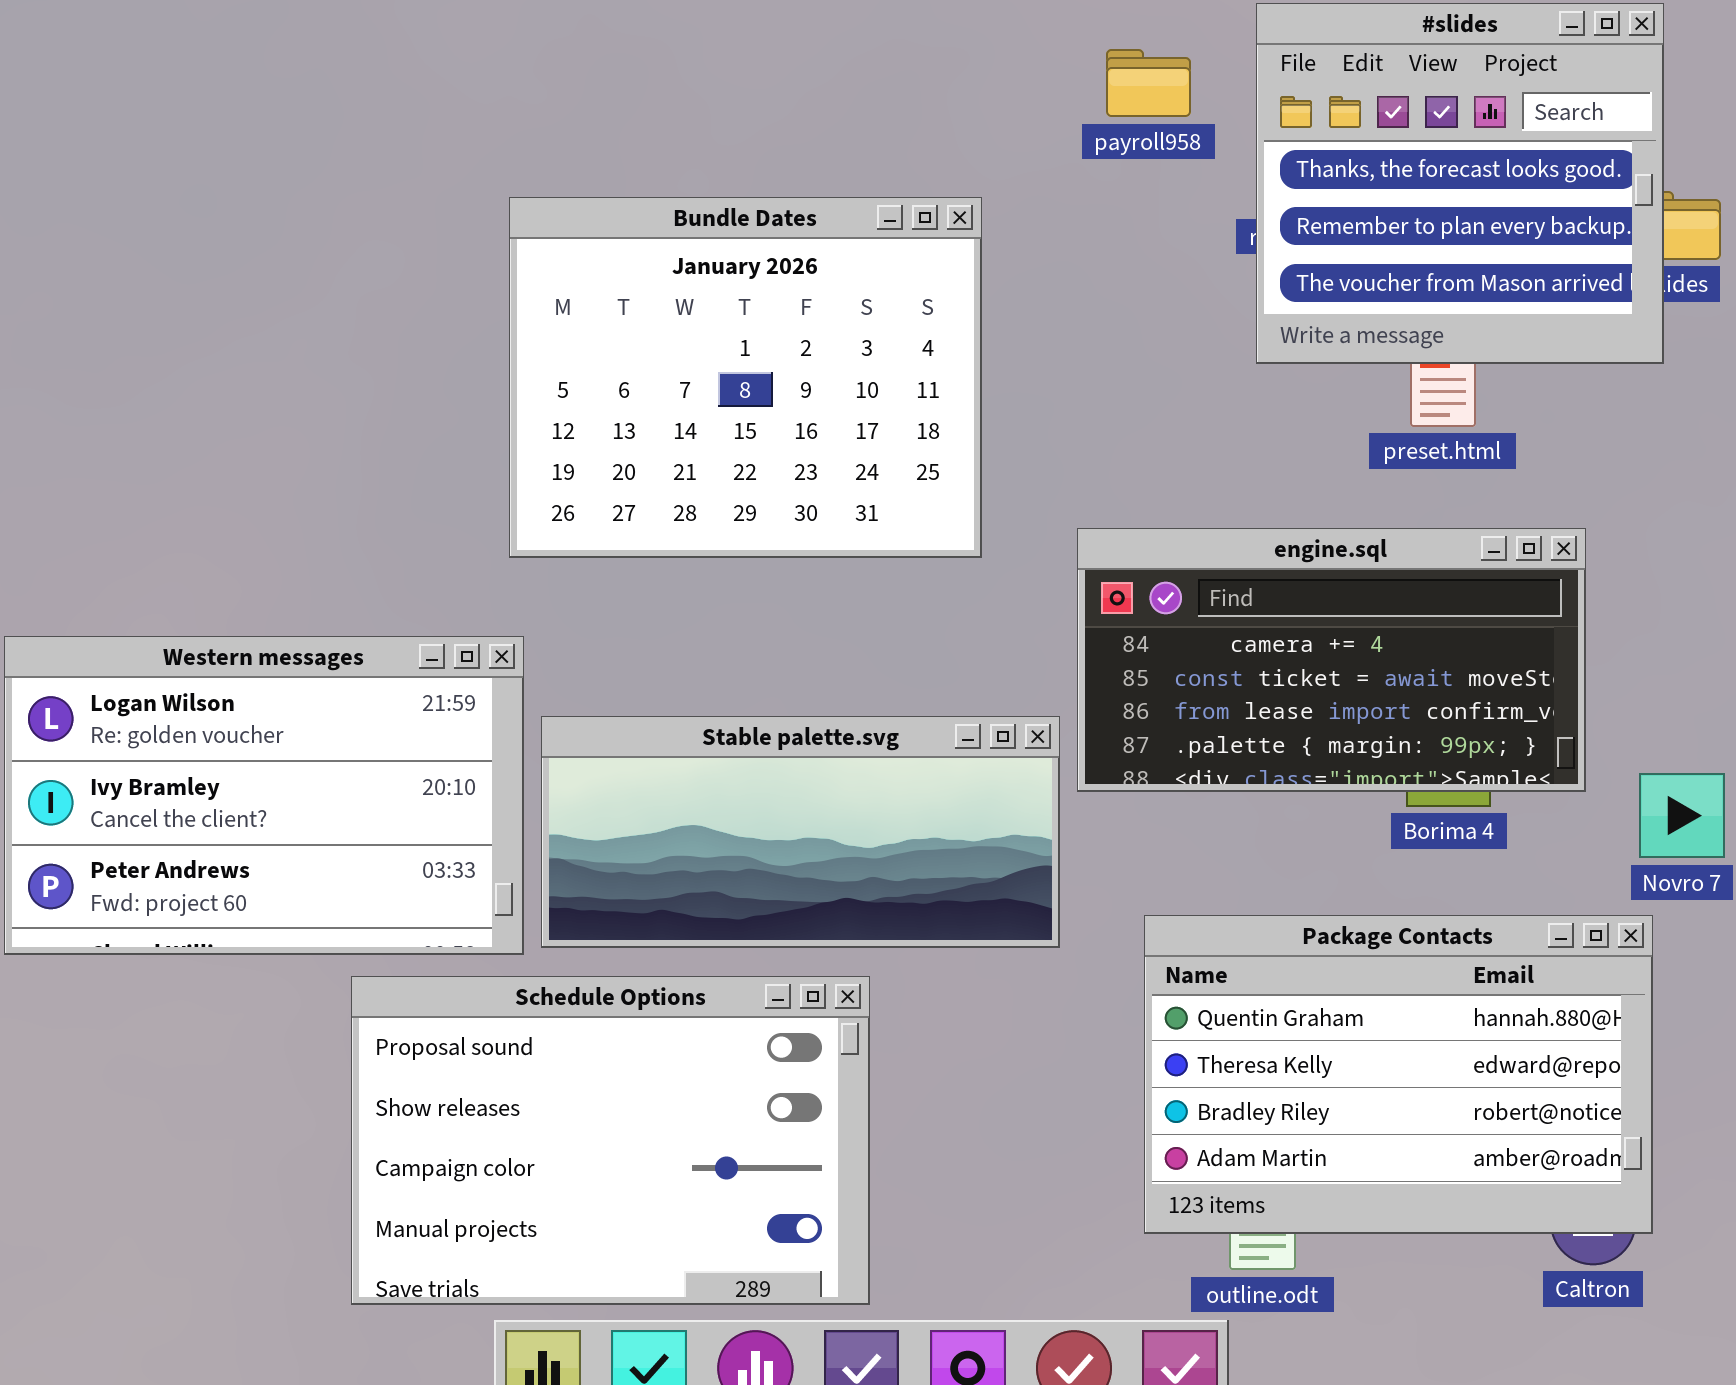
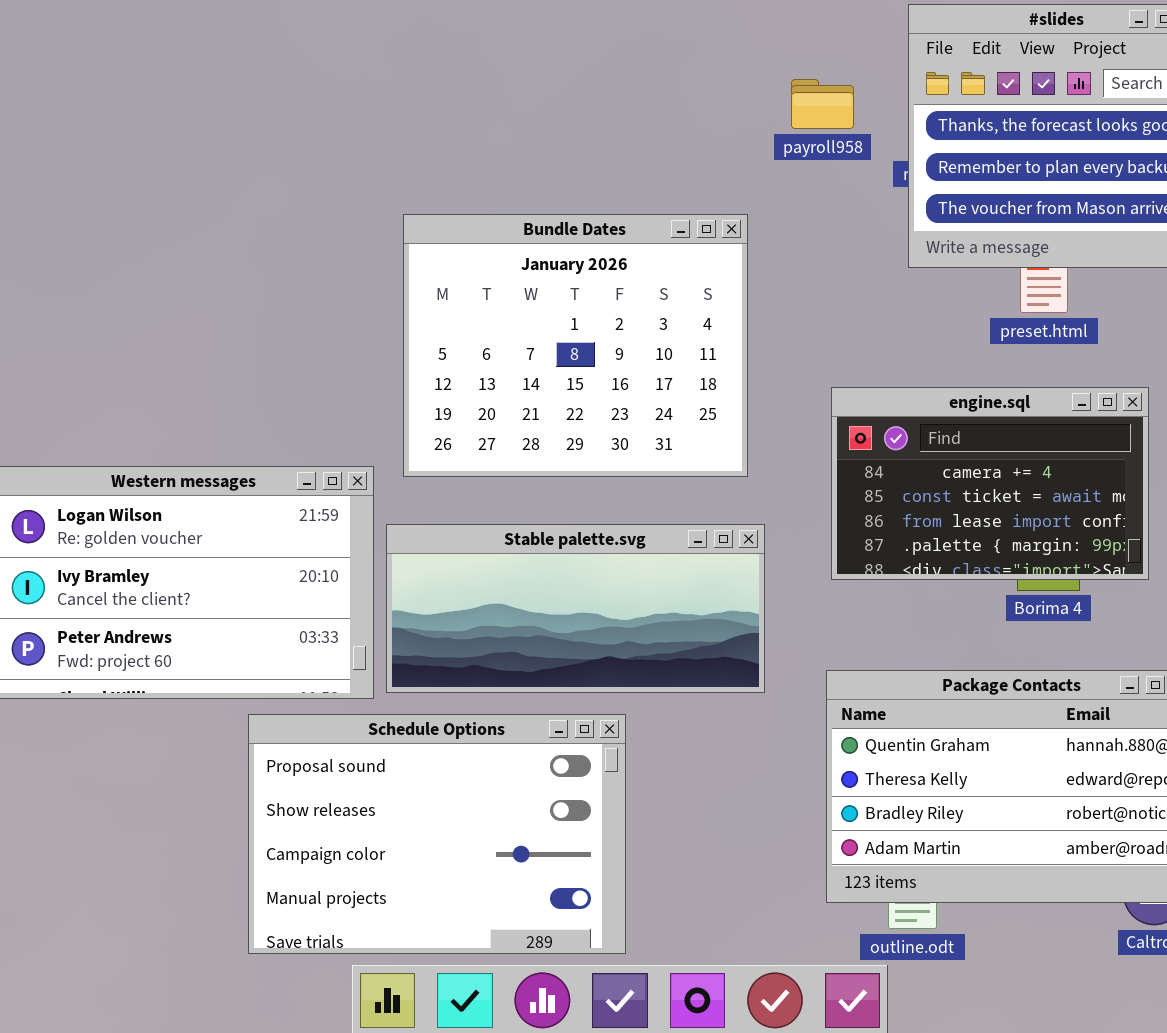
payroll958: [1106,49,1191,117] -> [791,79,854,129], moved
Bundle Dates: [509,197,982,558] -> [403,214,748,477], moved
engine.sql: [1077,528,1586,792] -> [831,387,1149,580], resized

